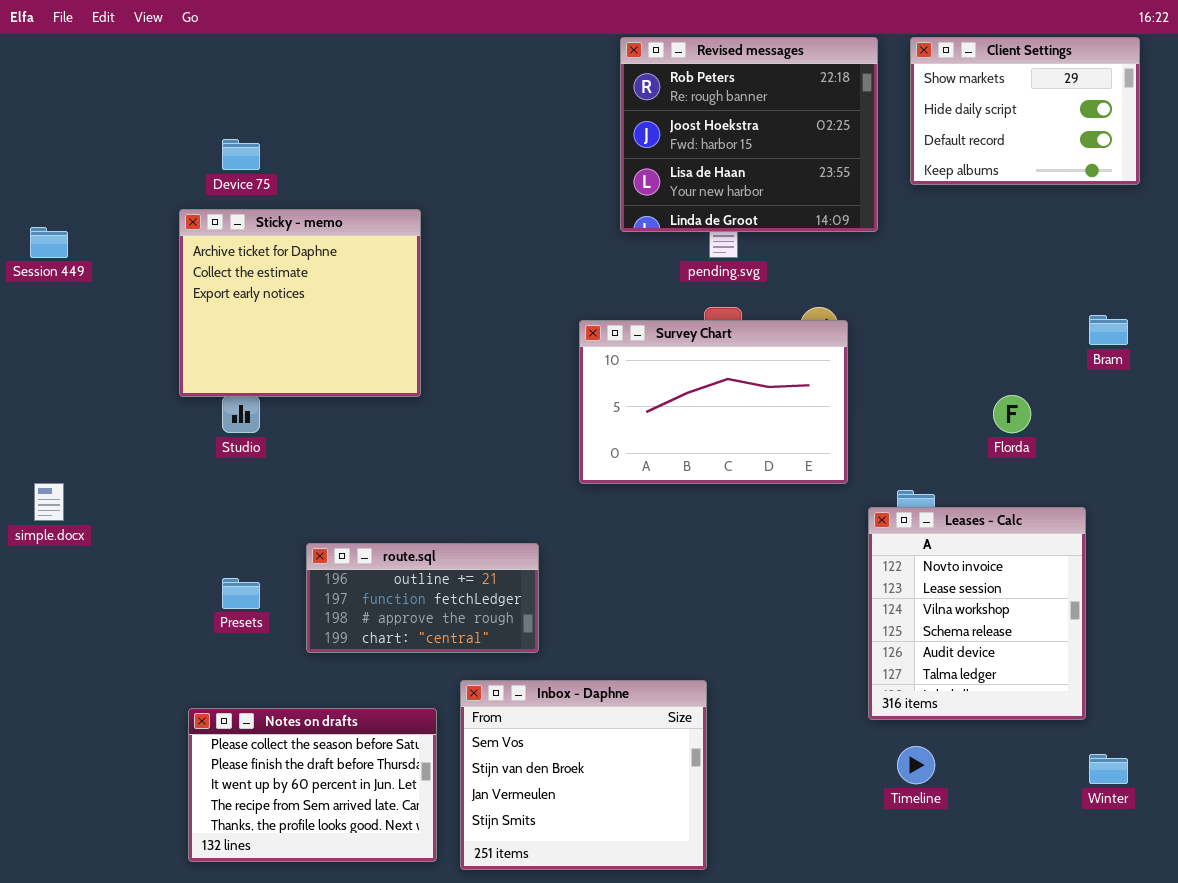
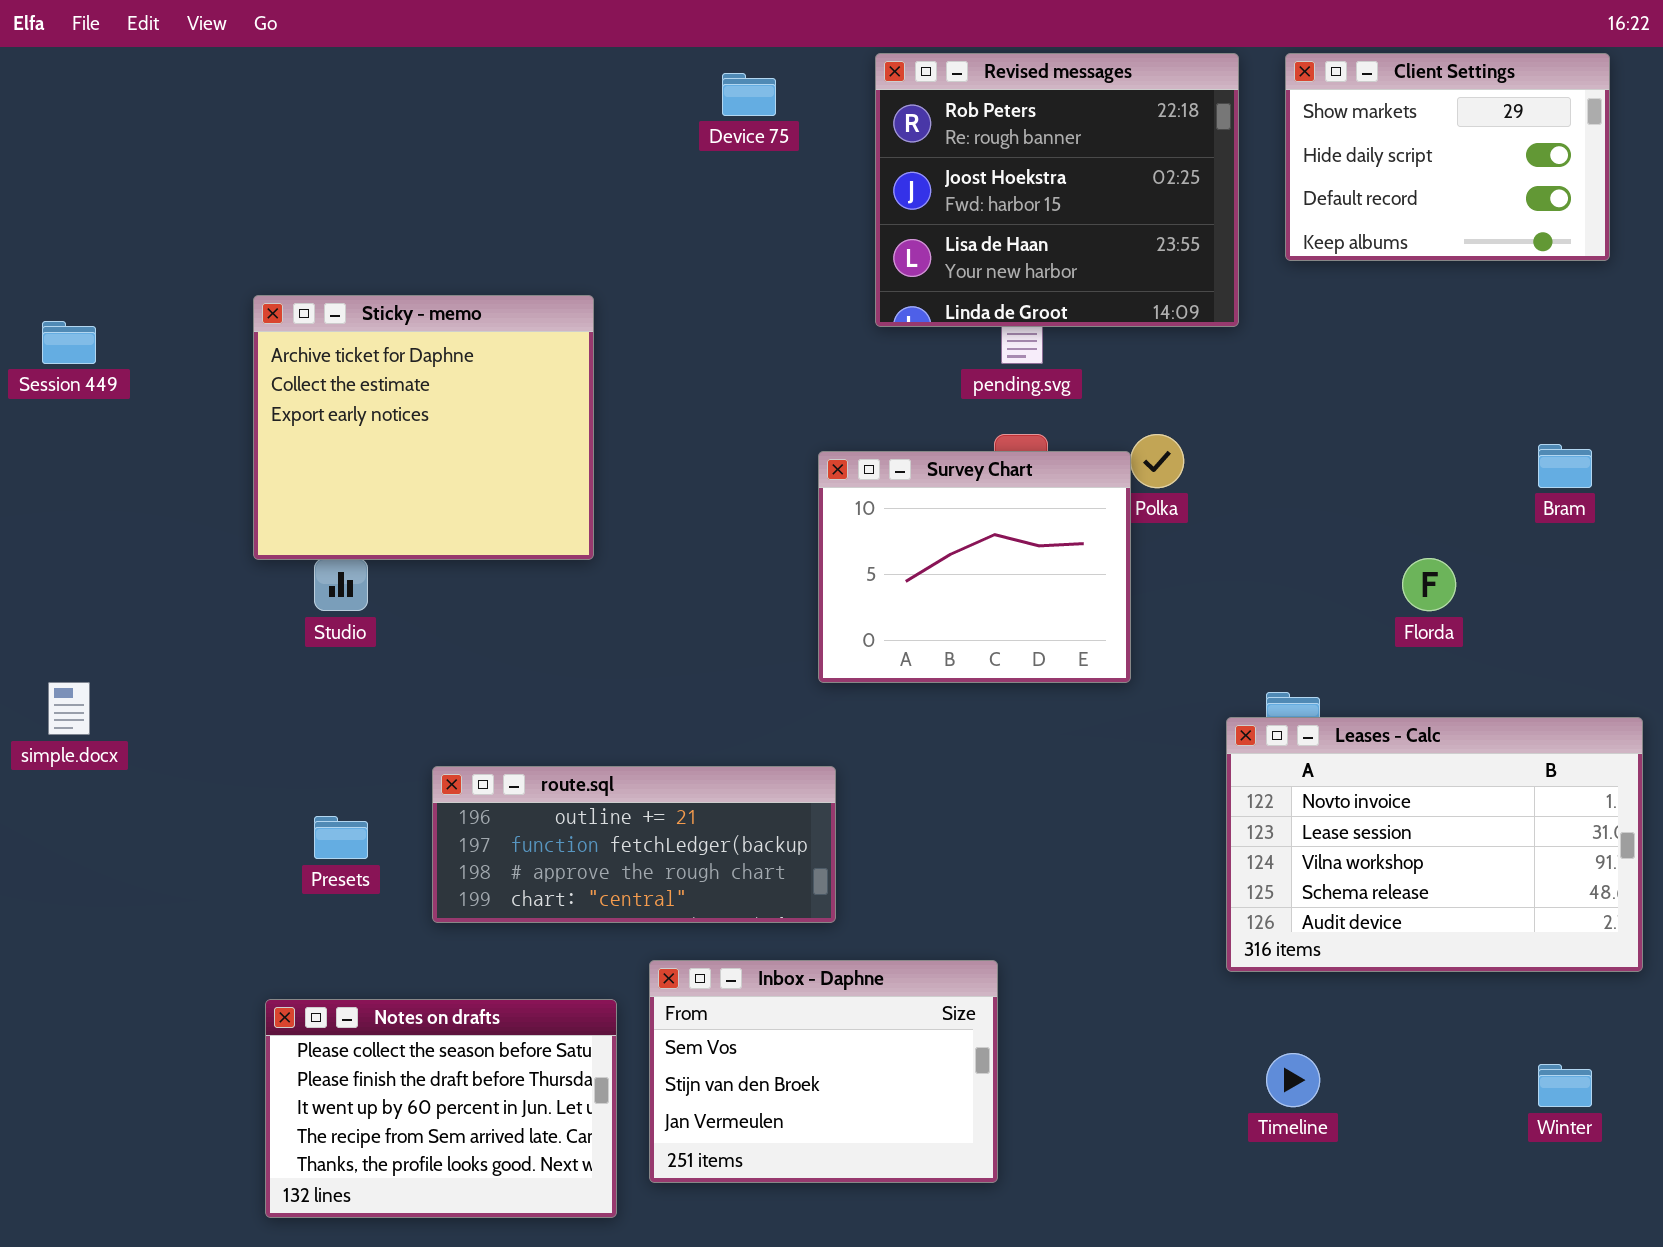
Device 75: [222,139,260,170] -> [722,73,776,116], moved
Survey Chart: [579,320,848,484] -> [818,451,1131,683], resized
Leases - Calc: [868,507,1086,720] -> [1226,717,1643,972], resized
route.sql: [306,543,539,653] -> [432,766,836,923], resized
Inbox - Daphne: [460,680,707,870] -> [649,960,998,1183], resized

